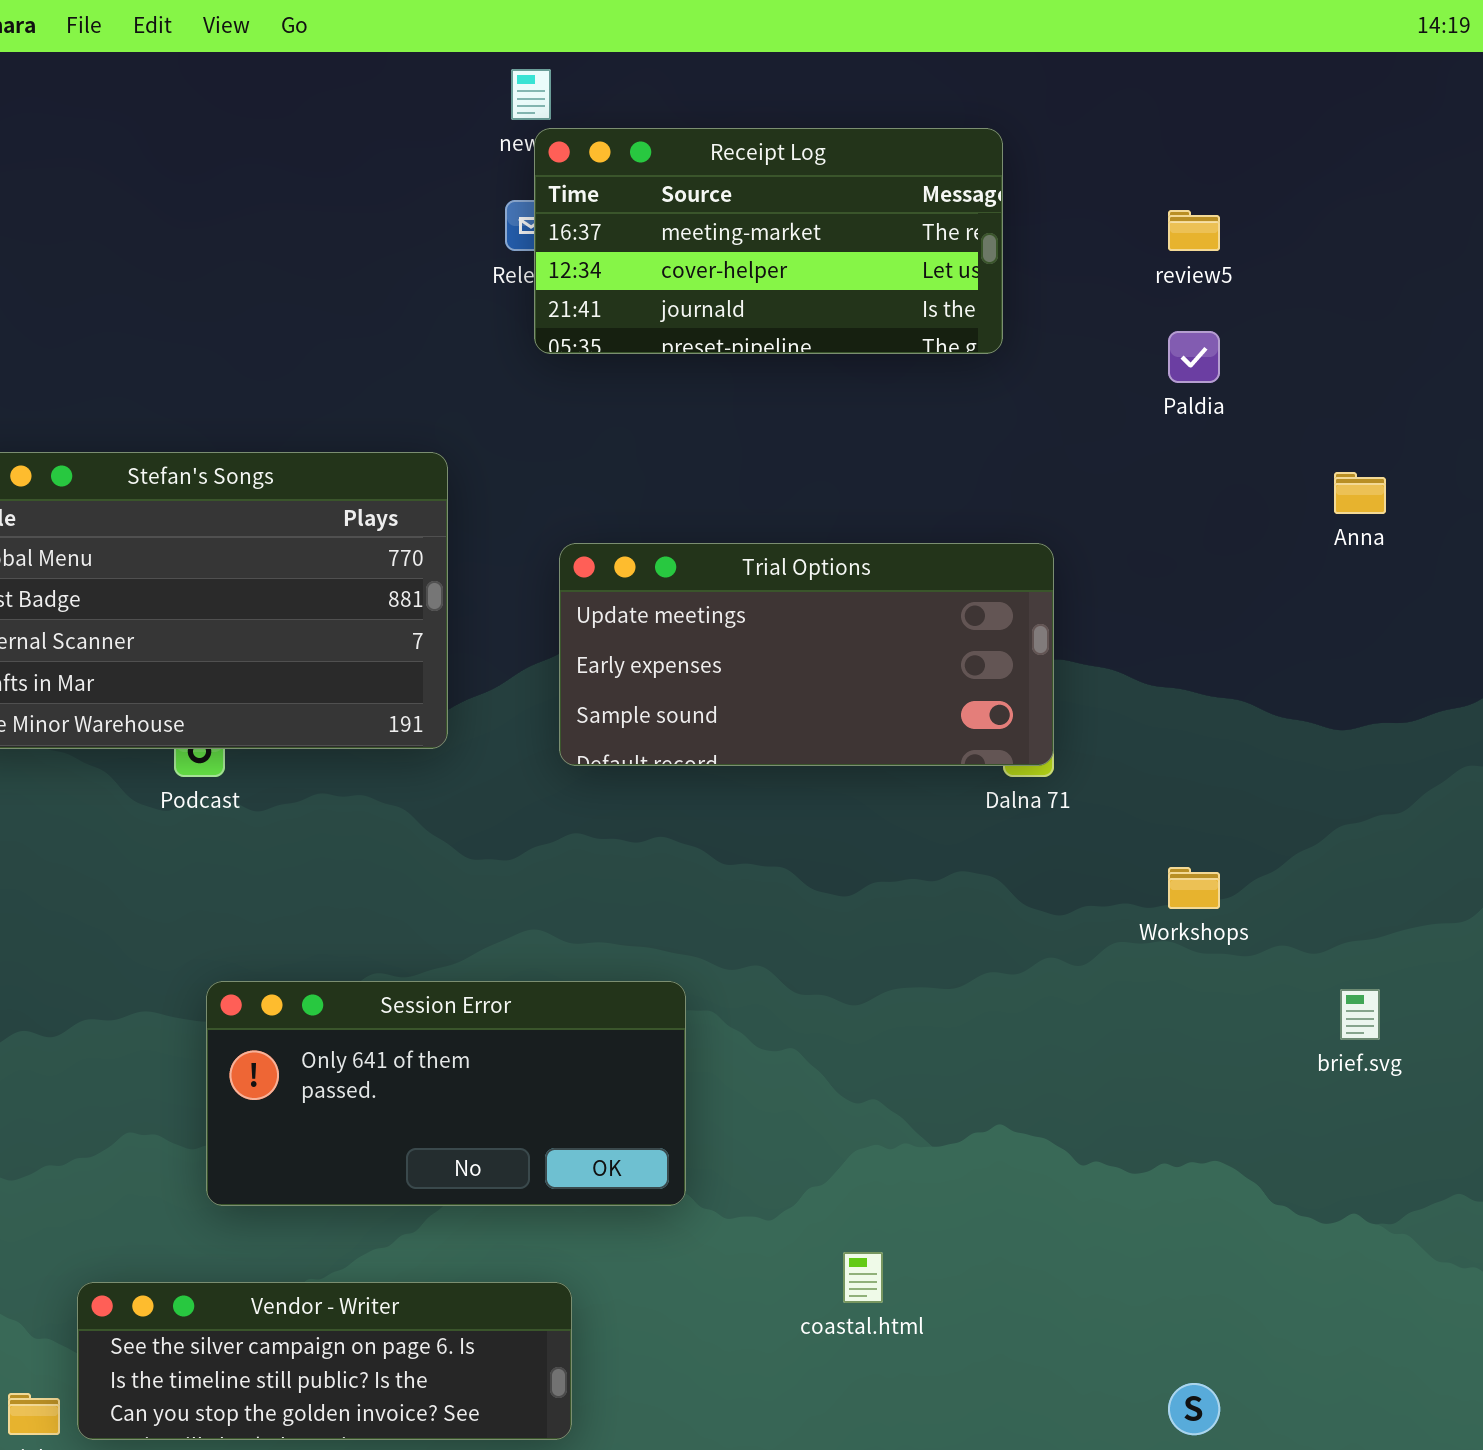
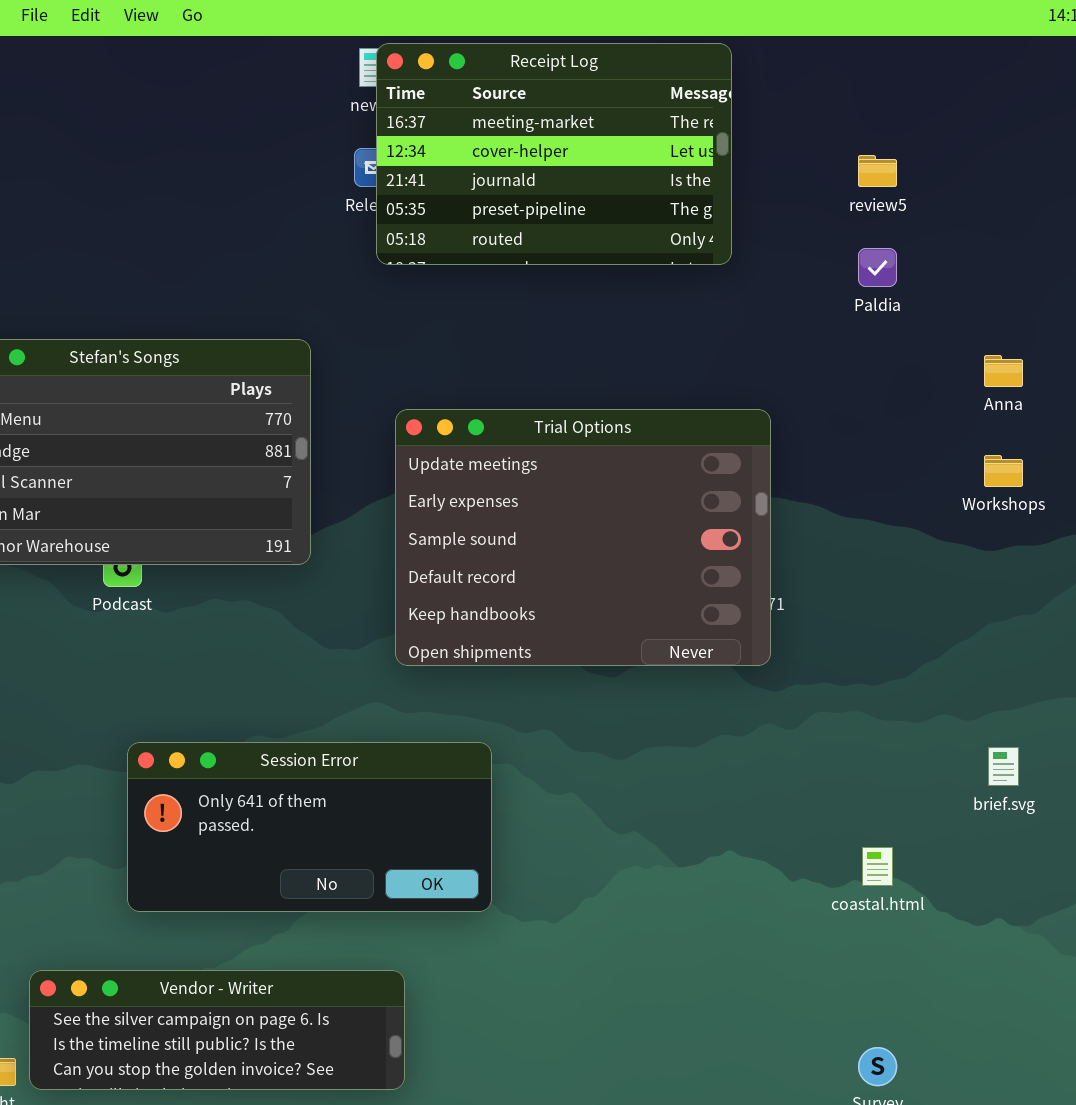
Receipt Log: [534,128,1003,354] -> [376,43,732,265], resized
Trial Options: [559,543,1054,766] -> [395,409,771,666], resized
Workshops: [1168,867,1220,909] -> [984,455,1023,487], moved
coastal.html: [843,1252,883,1303] -> [862,847,893,886], moved

